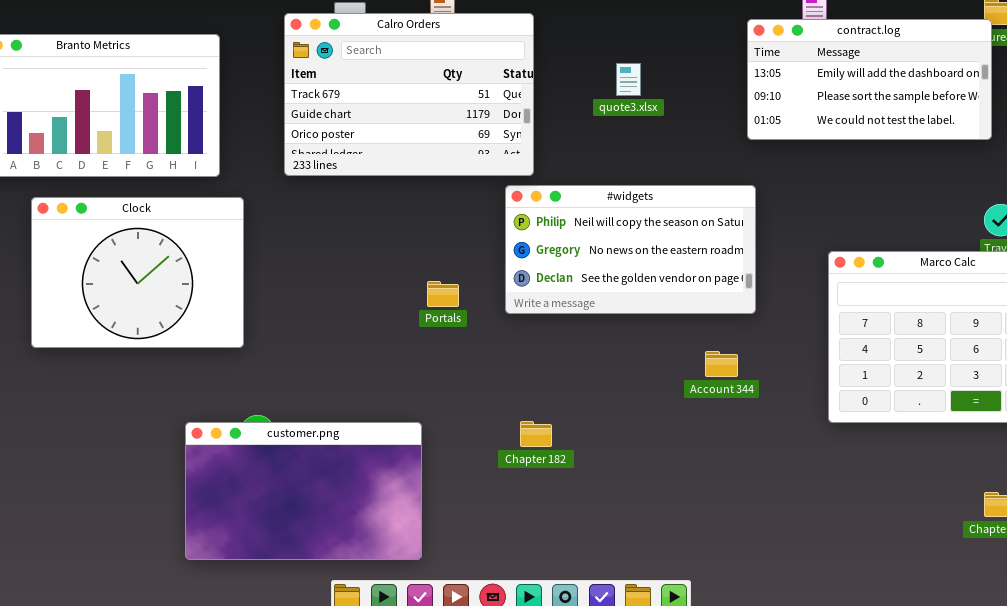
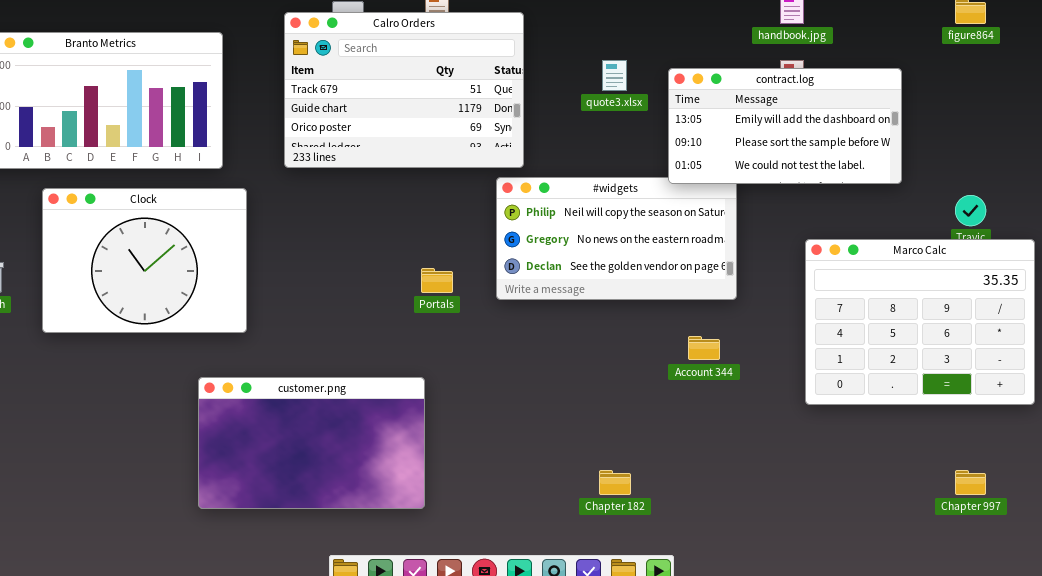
contract.log: [747,19,992,140] -> [668,68,902,184], moved
Chapter 182: [520,421,552,447] -> [599,470,631,495], moved
customer.png: [185,422,422,560] -> [198,377,425,509], moved

